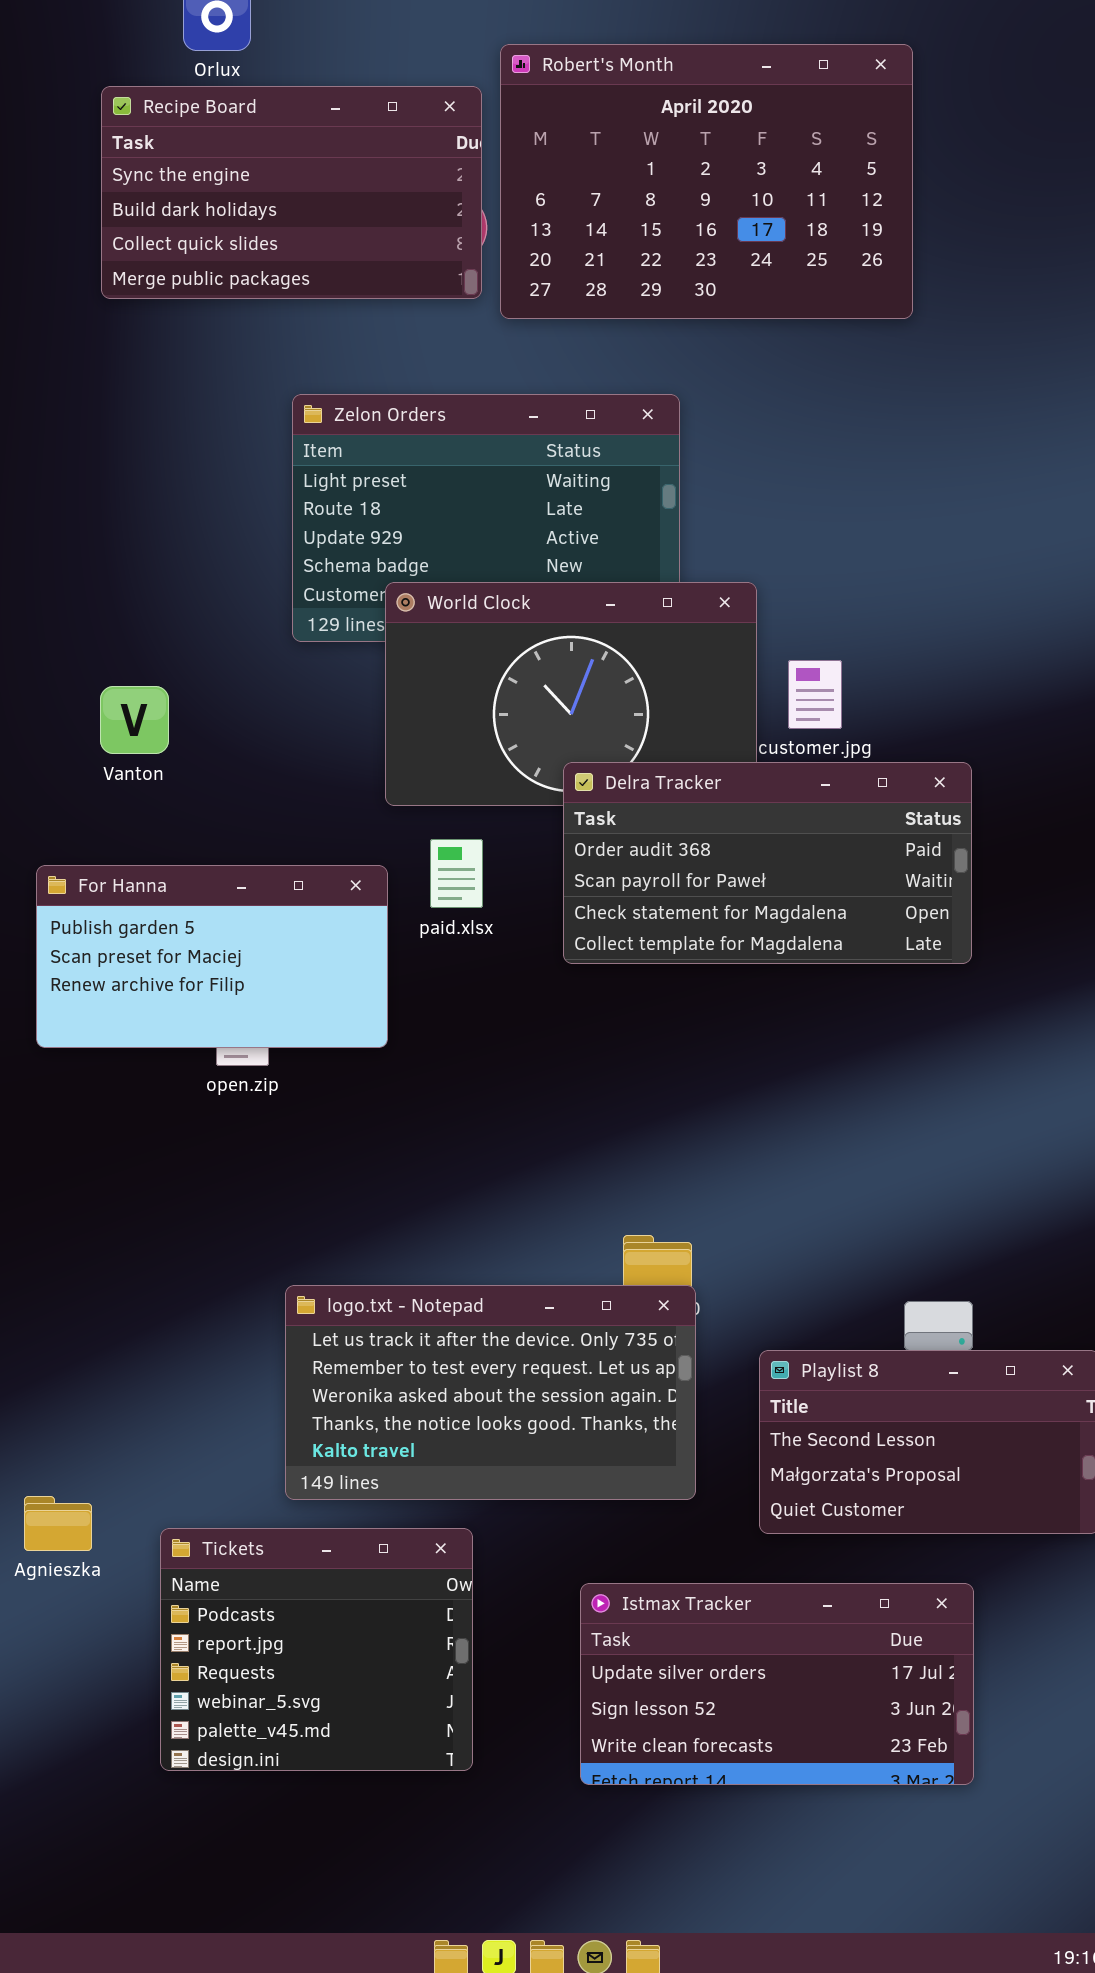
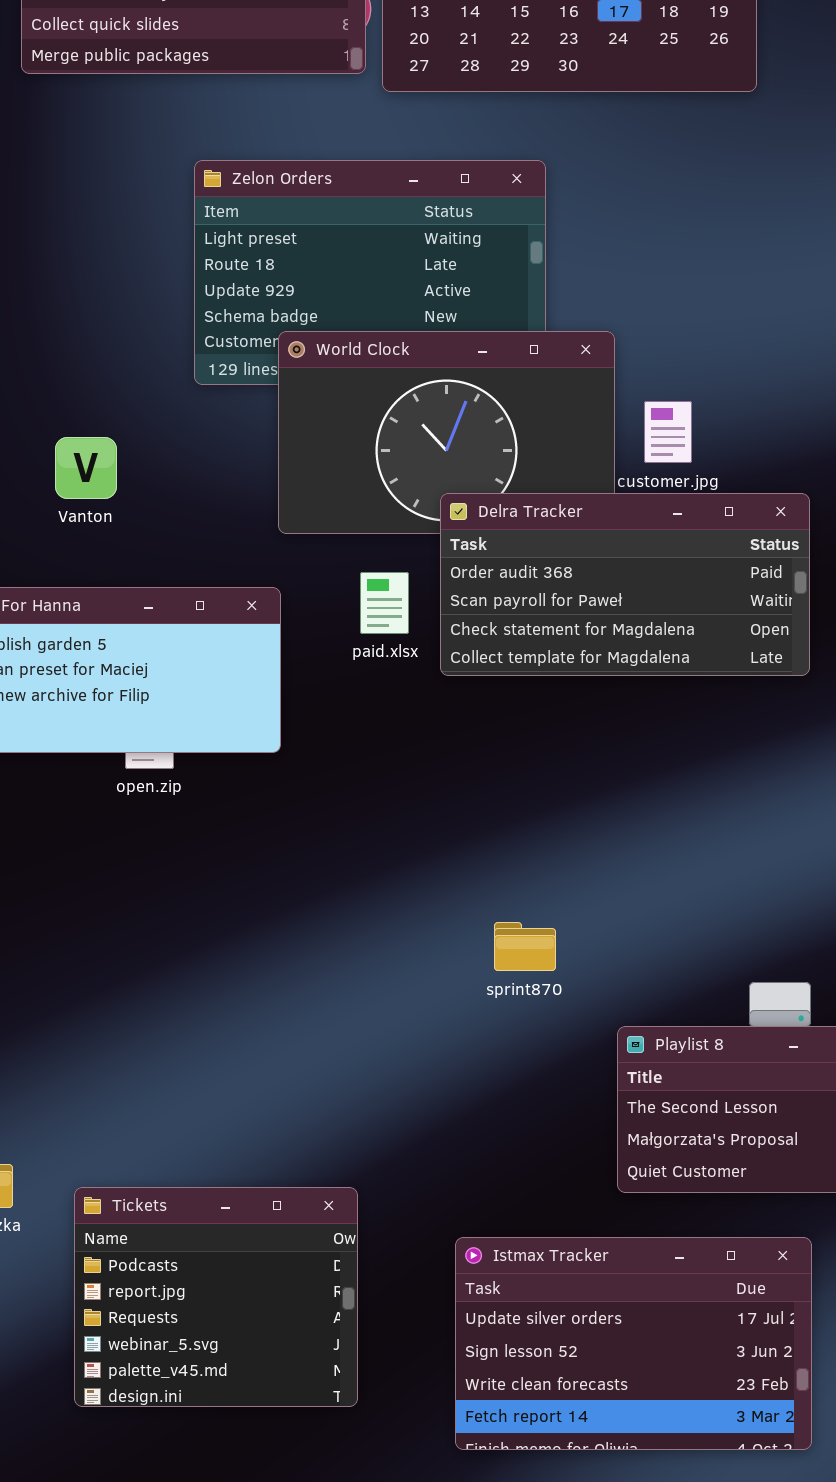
Vanton: [100,686,169,754] -> [55,437,117,499], moved
paid.xlsx: [430,839,483,908] -> [360,572,409,634], moved
logo.txt - Notepad: [285,1285,696,1500] -> none, closed
Istmax Tracker: [580,1583,974,1785] -> [455,1237,812,1450], resized

